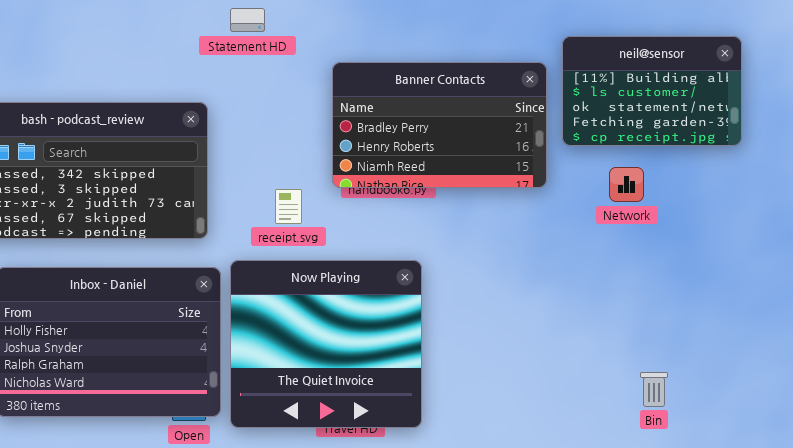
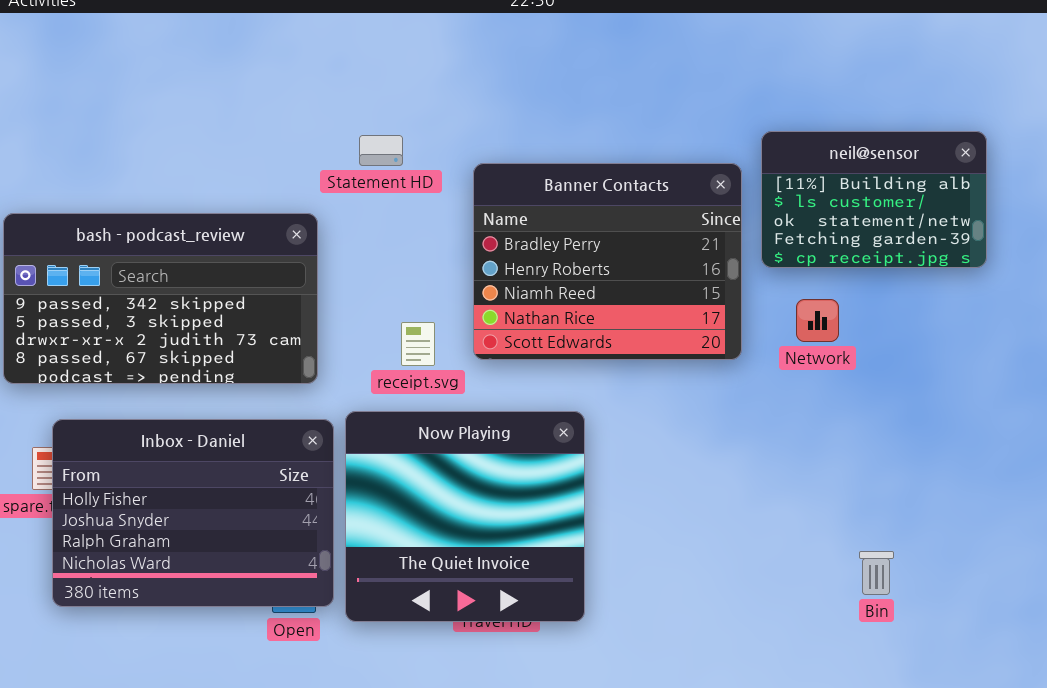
Statement HD: [230,8,265,32] -> [359,135,403,166], moved
Banner Contacts: [332,62,547,188] -> [473,163,742,360], resized
Network: [609,167,644,202] -> [796,299,839,342], moved

